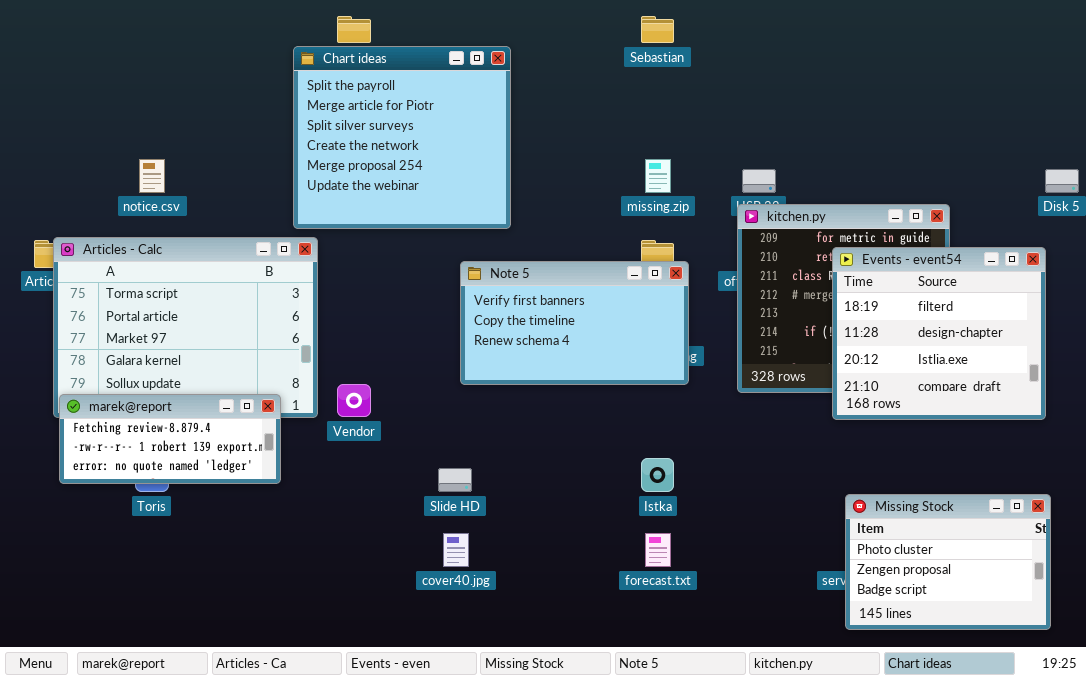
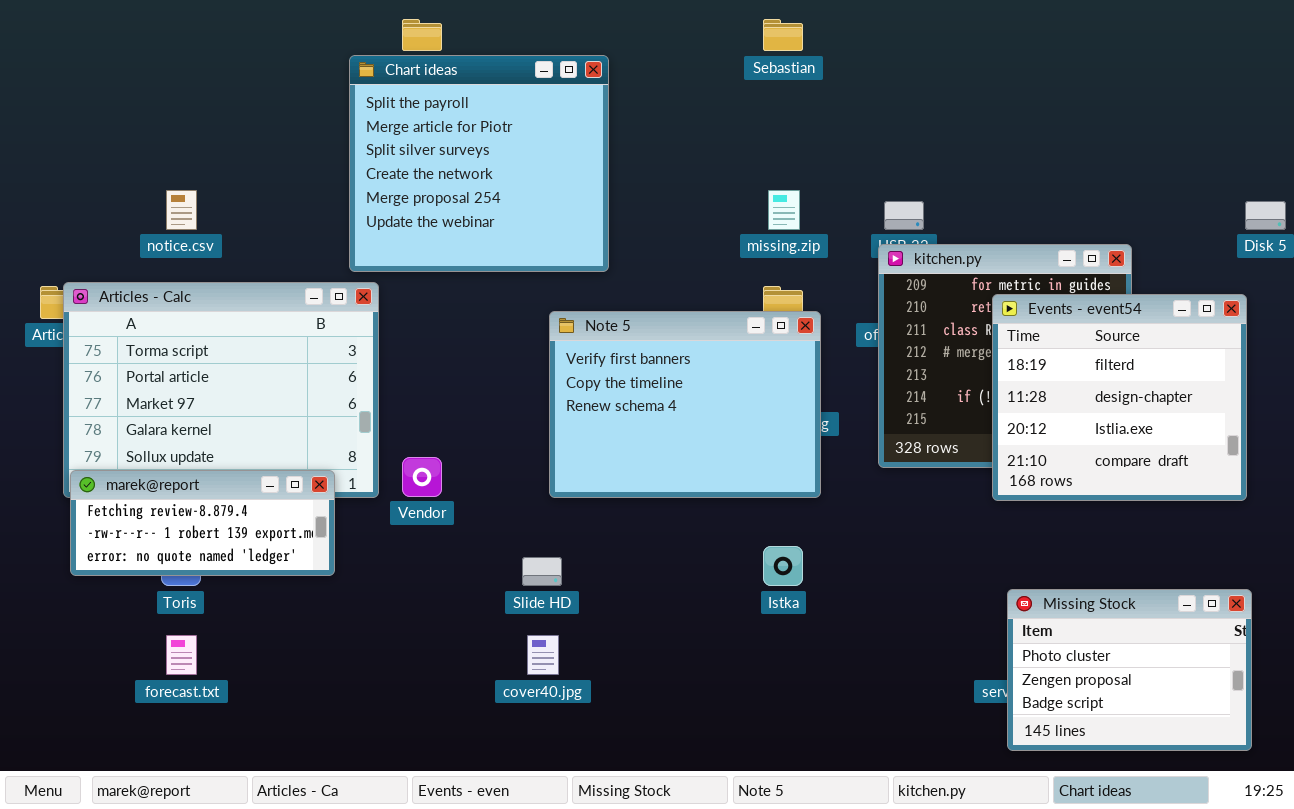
Note 5: [460,261,689,385] -> [549,311,821,498], resized
forecast.txt: [645,533,671,567] -> [166,635,197,675], moved

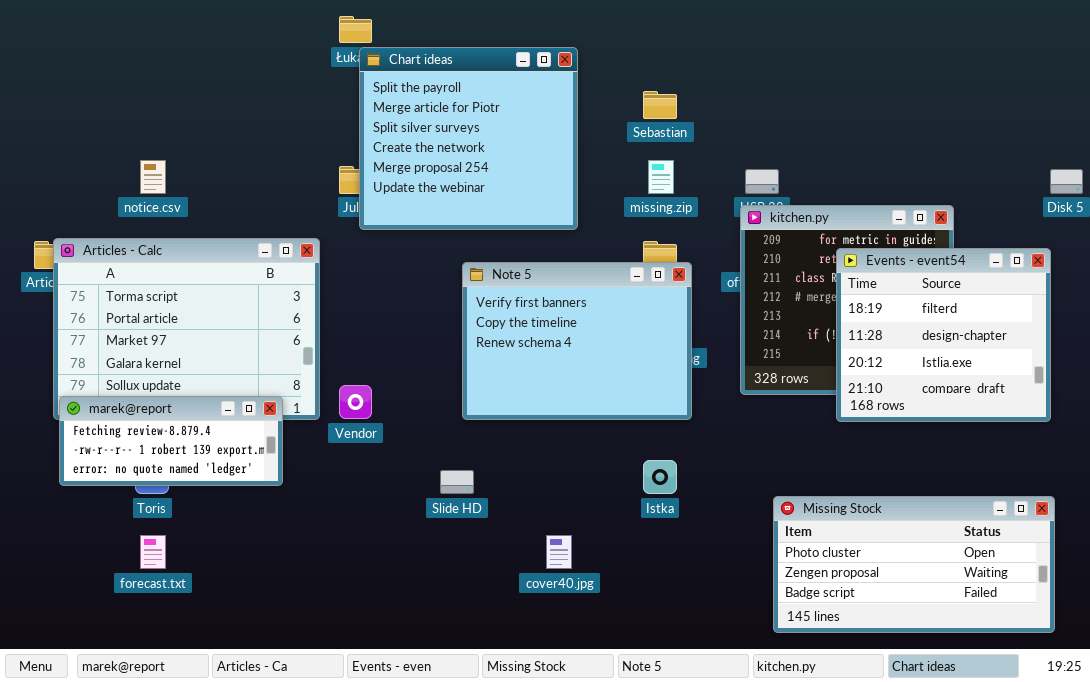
Sebastian: [763,19,803,51] -> [643,91,677,119], moved
Chart ideas: [349,55,609,272] -> [359,47,578,230], moved
Missing Stock: [1007,589,1252,751] -> [773,496,1055,633], resized
cover40.jpg: [527,635,559,675] -> [546,535,572,569], moved

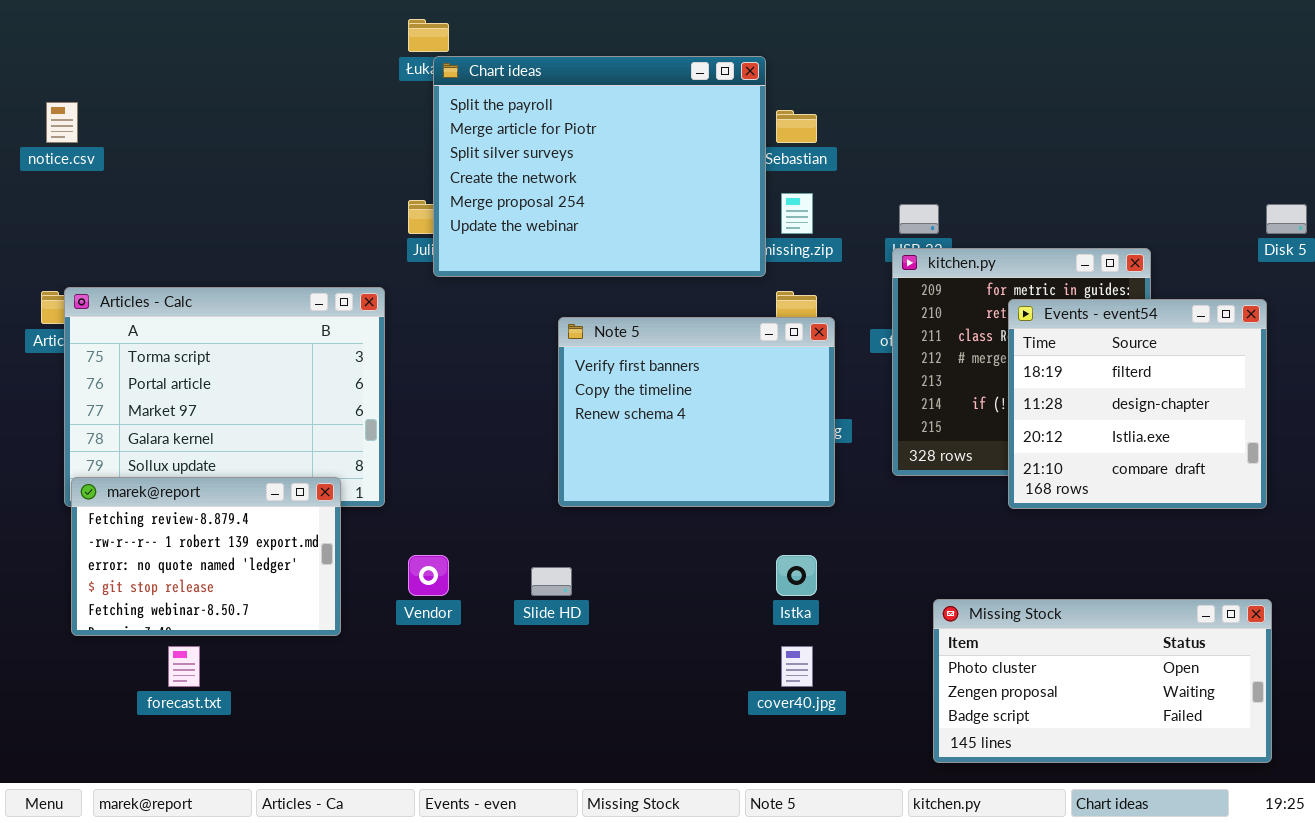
Chart ideas: [359,47,578,230] -> [433,56,766,277], resized
notice.csv: [140,160,166,194] -> [46,102,78,143], moved
Vendor: [339,385,372,419] -> [408,555,449,596], moved
marek@report: [59,396,283,486] -> [71,477,341,636], resized
cover40.jpg: [546,535,572,569] -> [781,646,813,687], moved

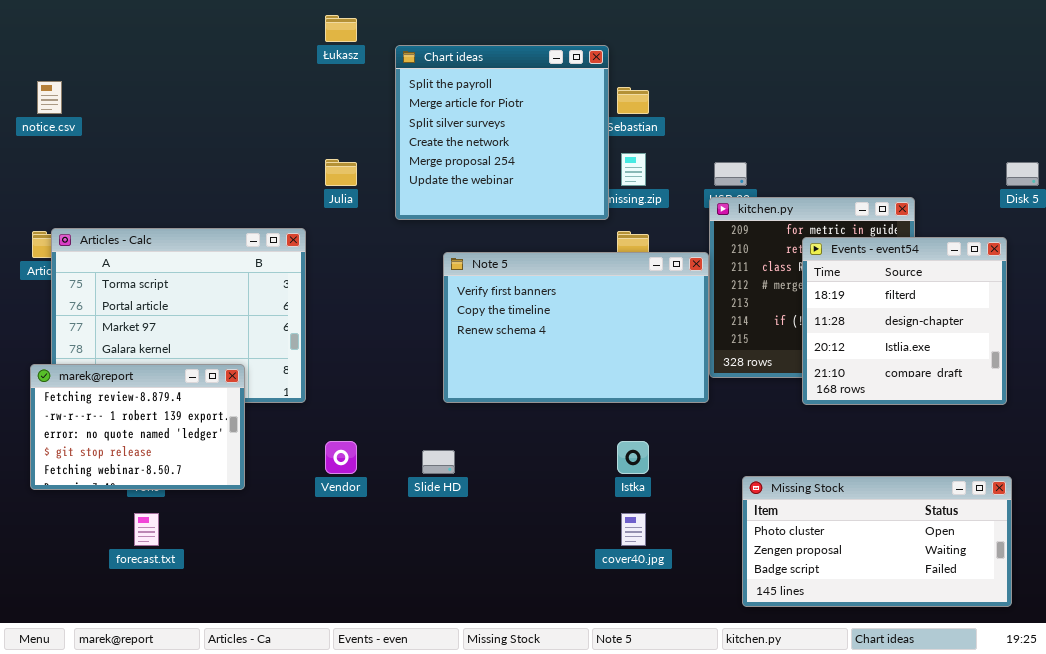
Chart ideas: [433,56,766,277] -> [395,45,609,220], resized
Note 5: [558,317,835,507] -> [443,252,709,403], resized
marek@report: [71,477,341,636] -> [30,364,245,490], moved

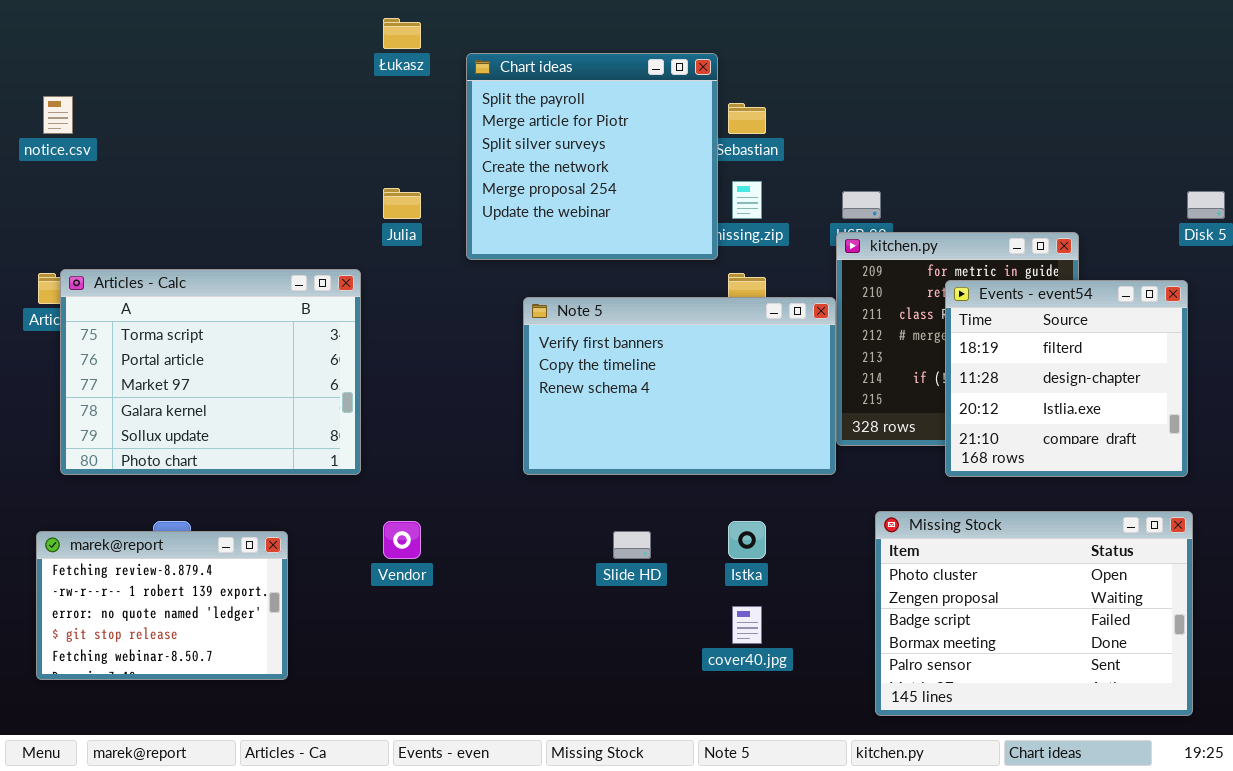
marek@report: [30,364,245,490] -> [36,531,288,680], moved
Slide HD: [422,450,455,474] -> [613,531,651,559], moved
Missing Stock: [742,476,1012,607] -> [875,511,1193,716], resized

